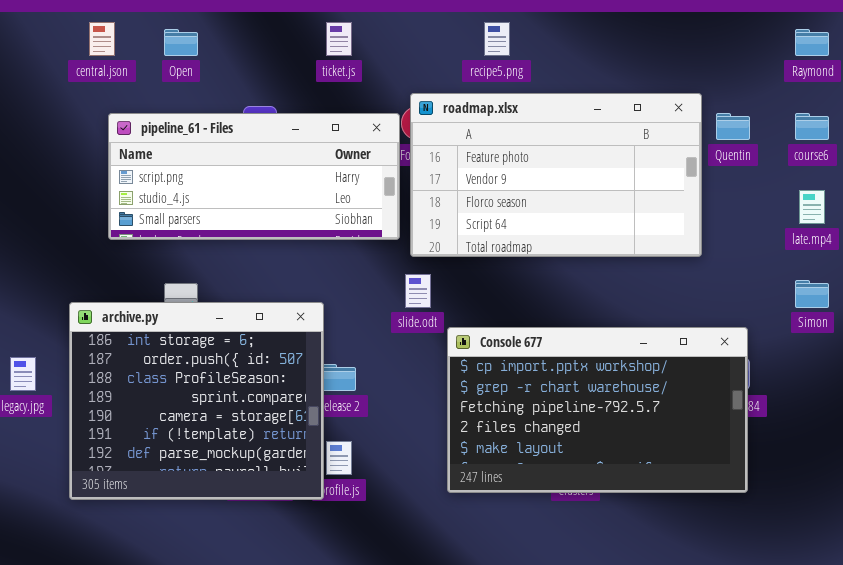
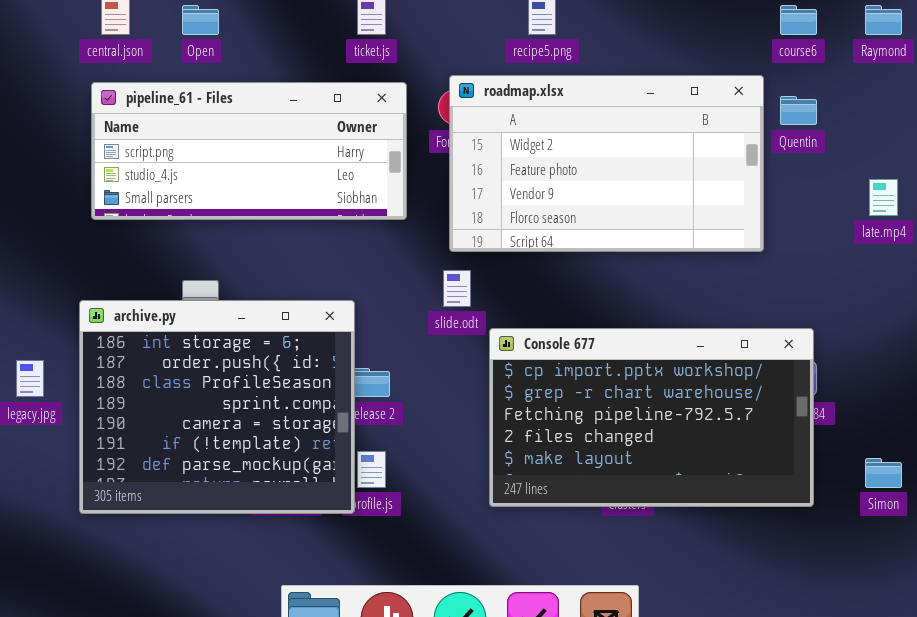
roadmap.xlsx: [410,93,702,257] -> [449,75,764,252], scrolled up 1 row
pipeline_61 - Files: [108,113,400,240] -> [91,82,407,220], moved
course6: [795,113,829,140] -> [780,5,817,35], moved
Simon: [795,280,829,308] -> [865,458,902,488], moved

